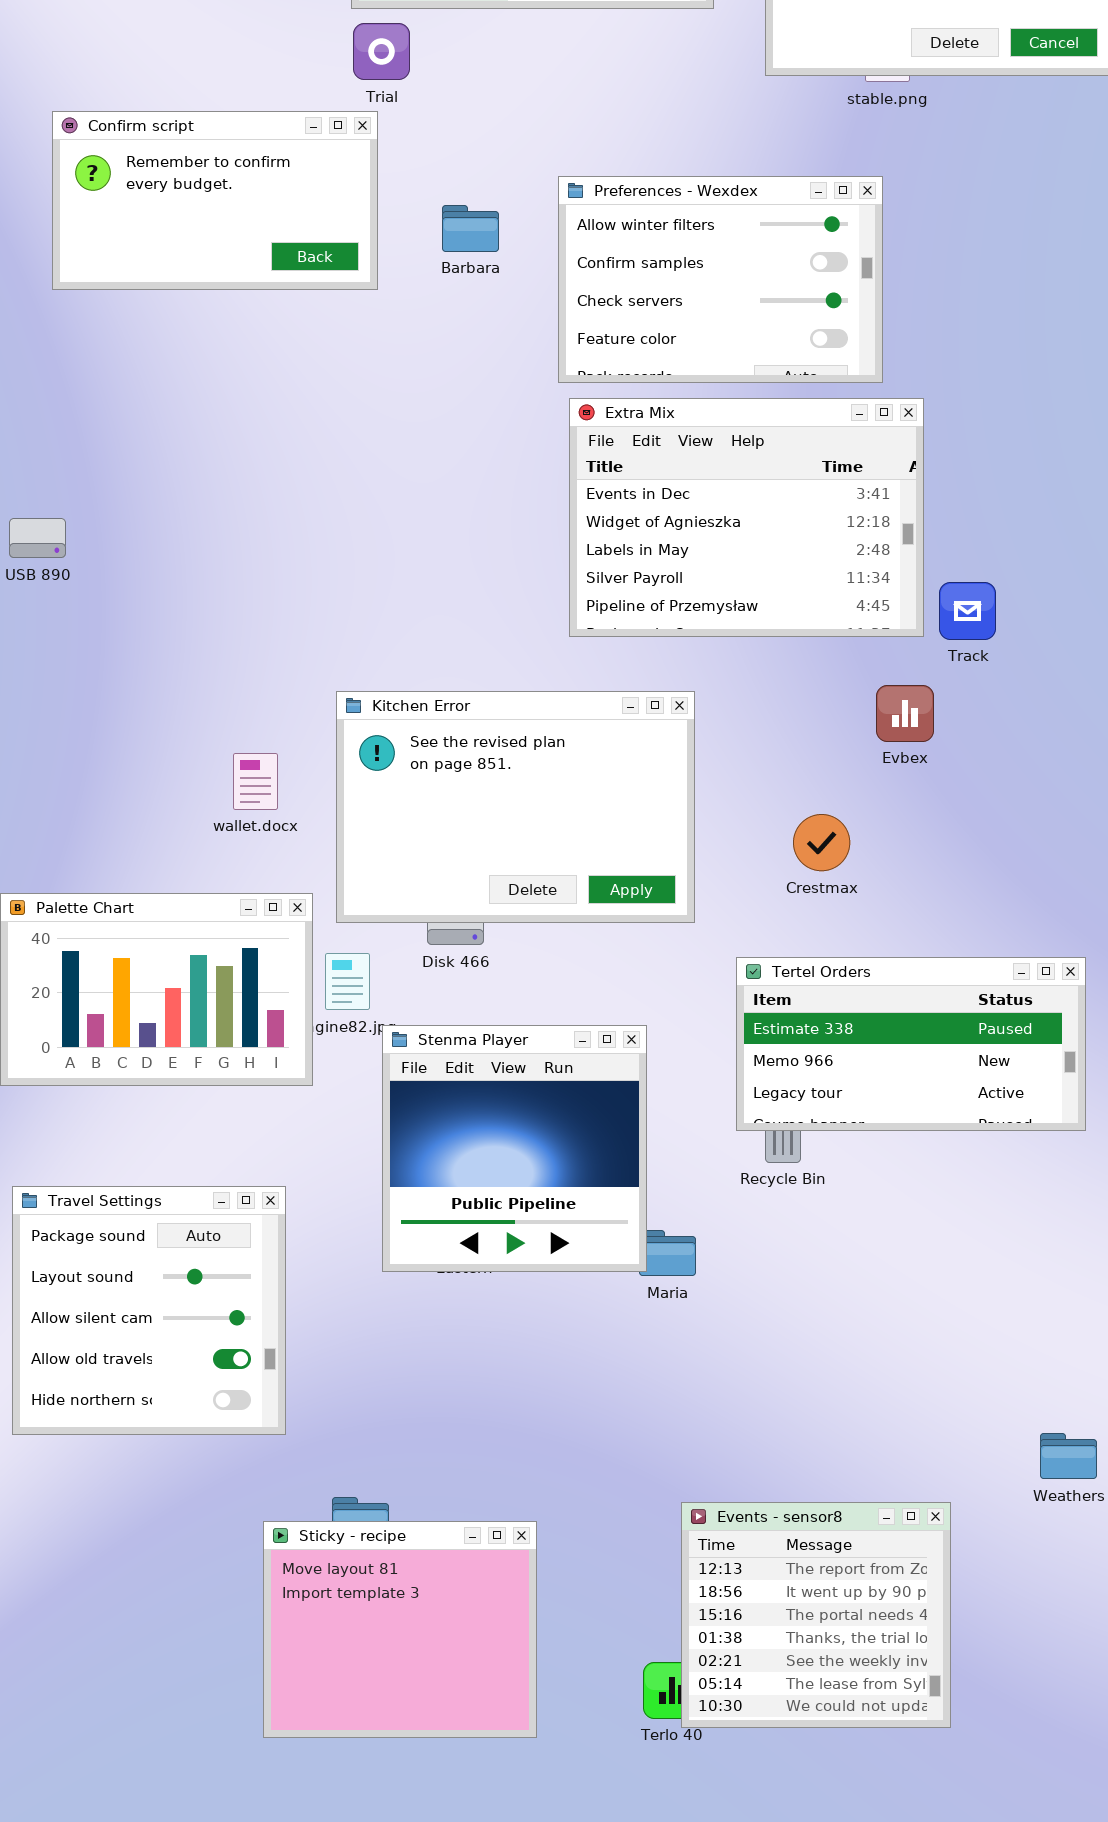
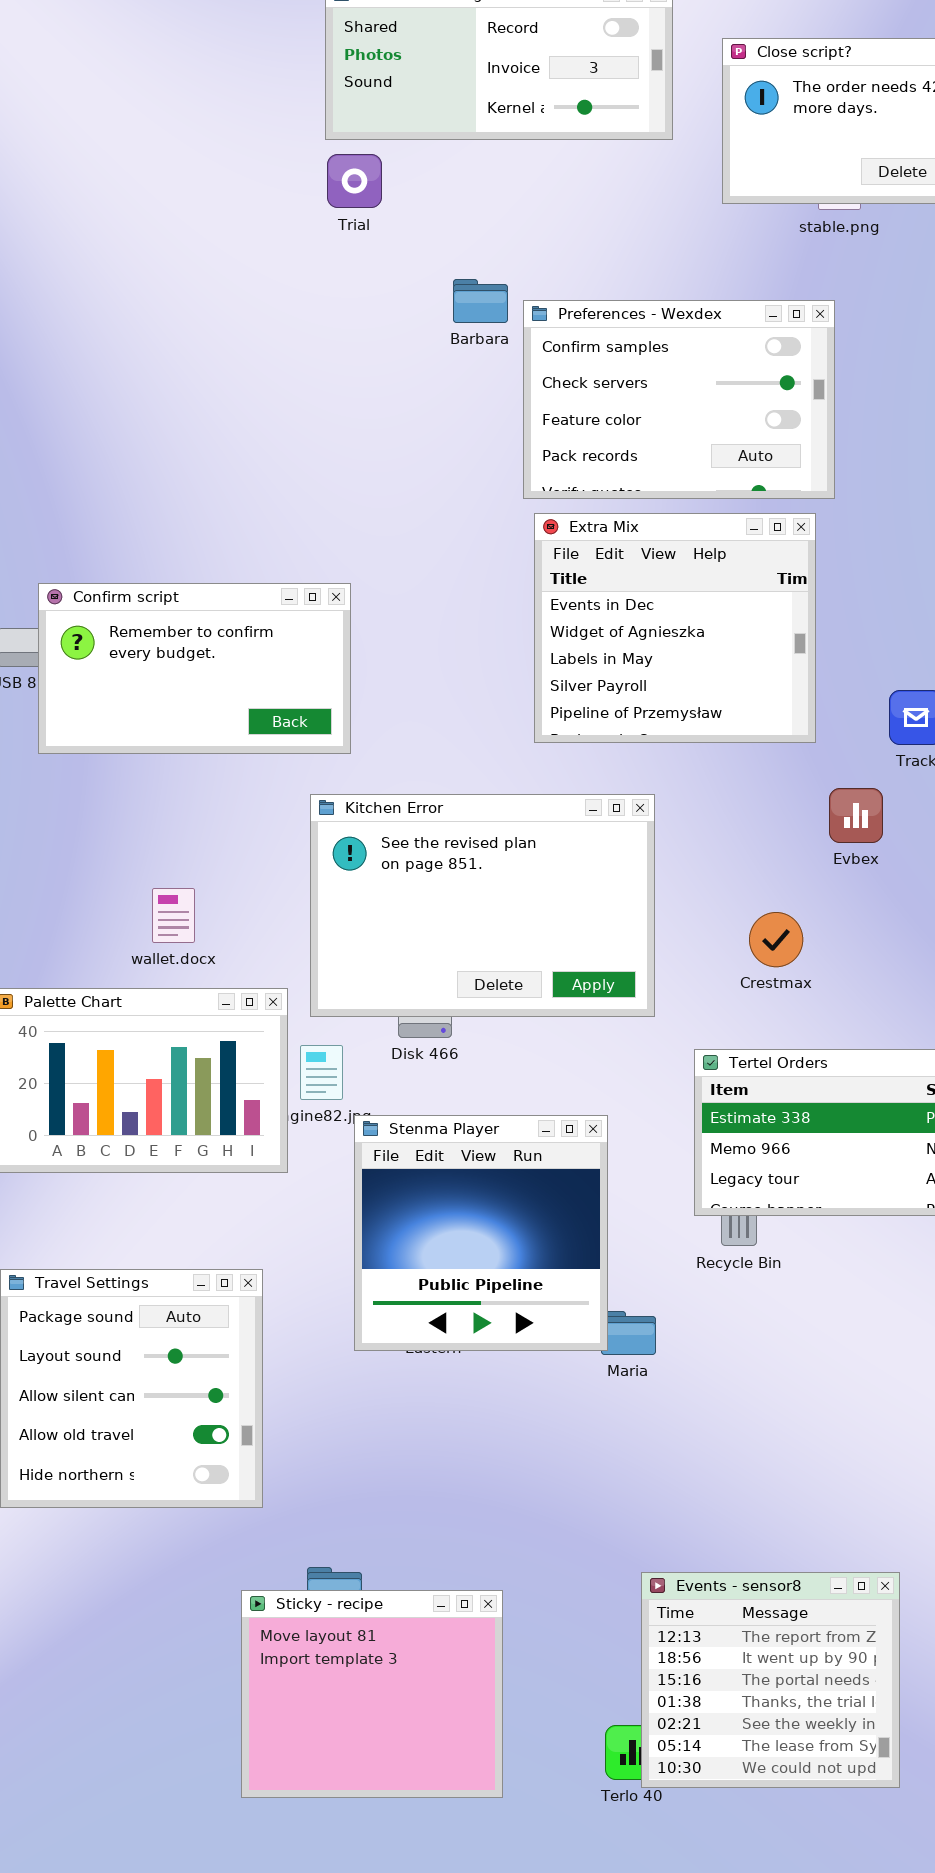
Confirm script: [52,111,378,290] -> [38,583,351,754], moved
Preferences - Wexdex: [558,176,883,383] -> [523,300,835,499], scrolled down 1 row
Barbara: [442,205,499,252] -> [453,279,508,323], moved
Extra Mix: [569,398,924,637] -> [534,513,816,743], resized
wallet.docx: [233,753,278,810] -> [152,888,195,943], moved

